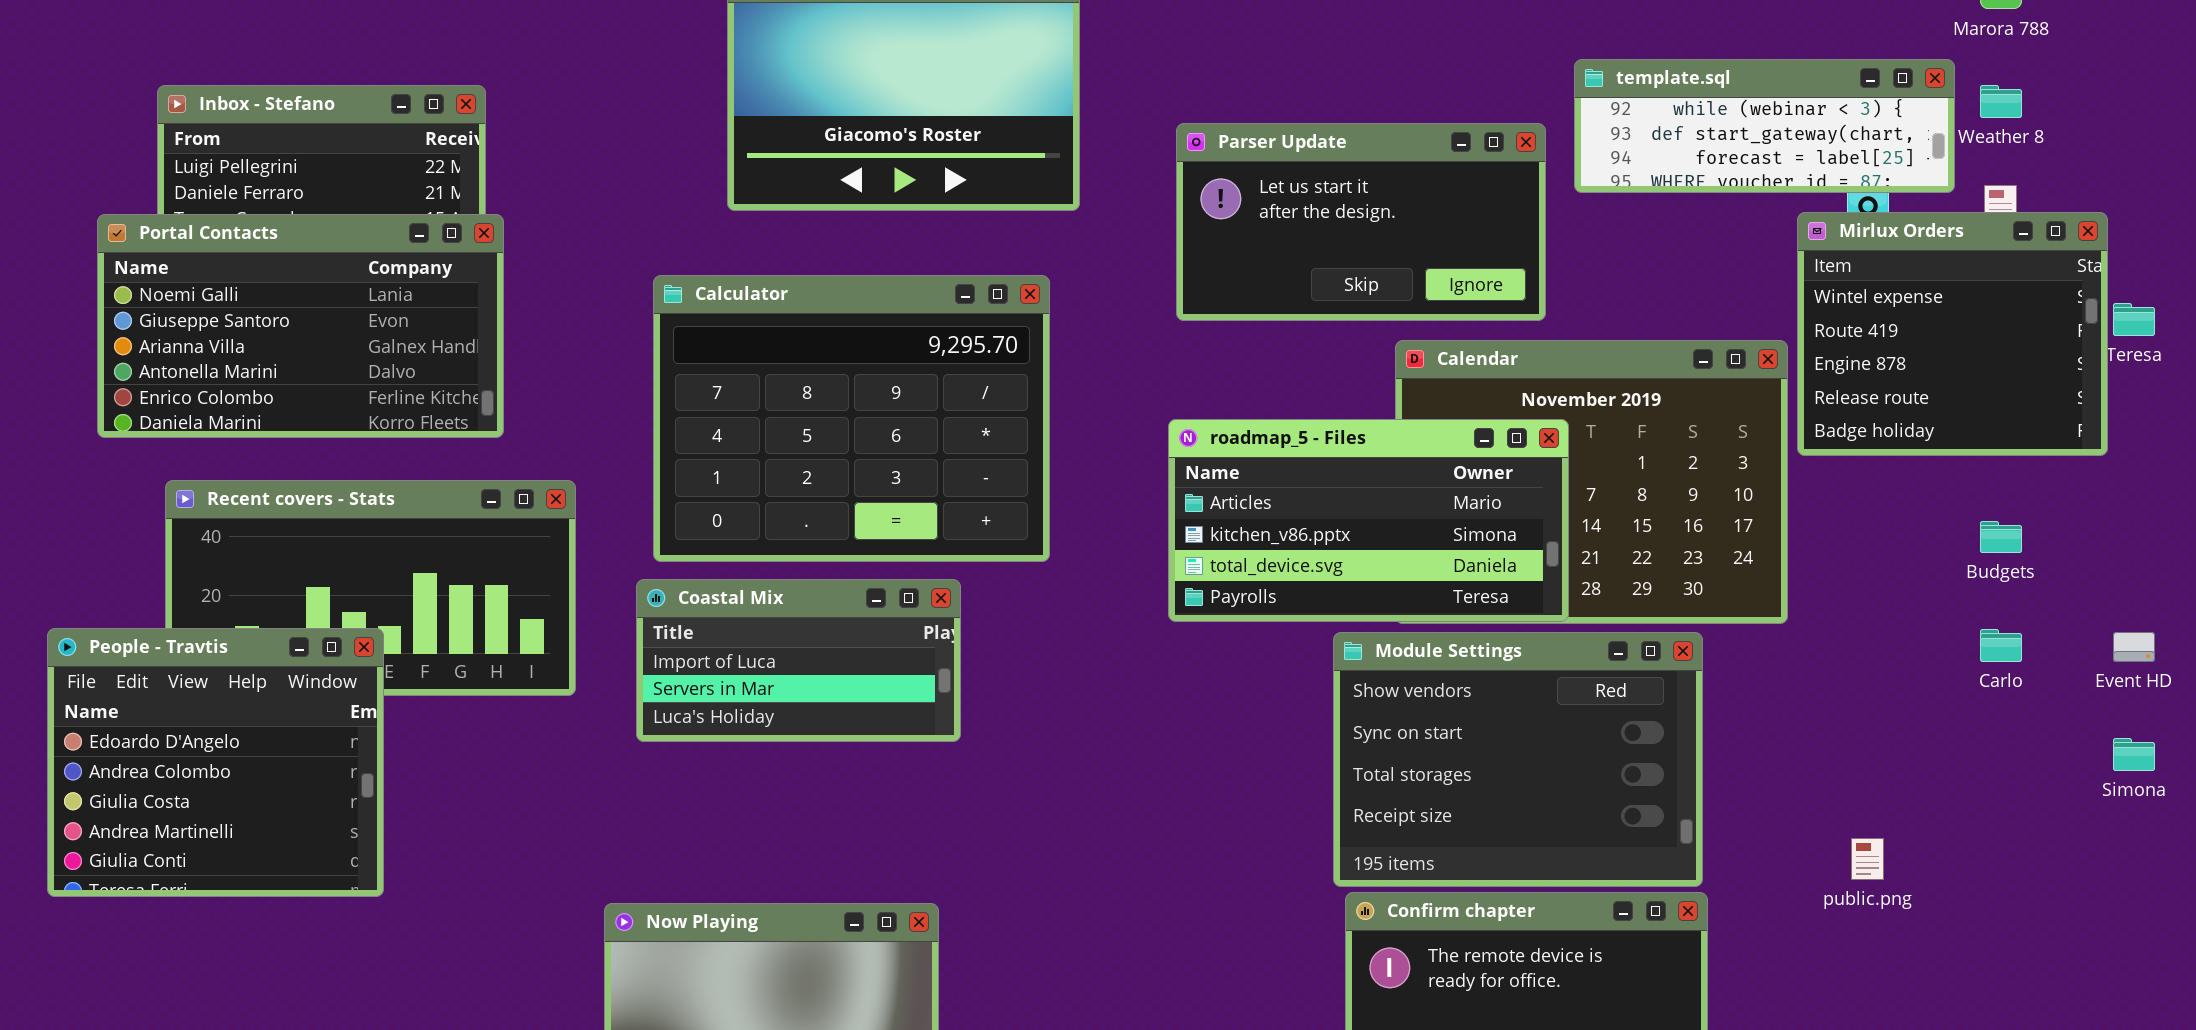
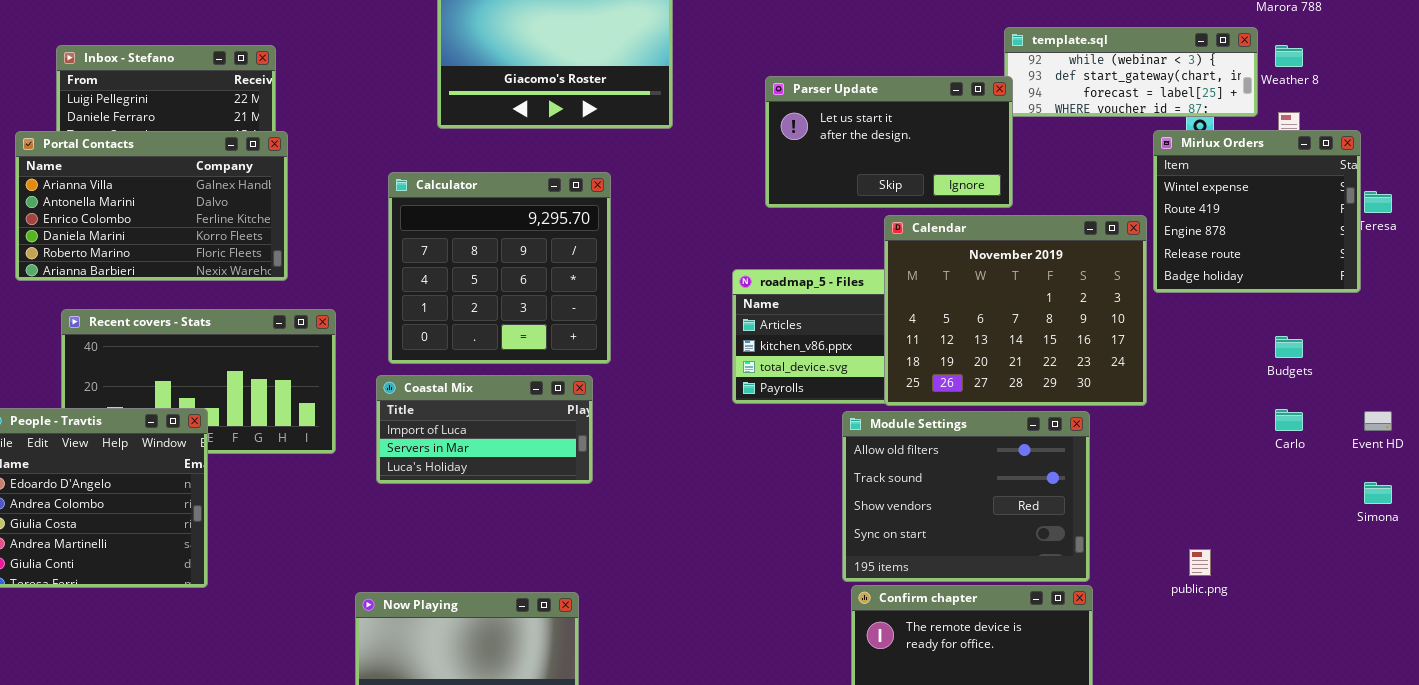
Parser Update: [1176,123,1546,321] -> [765,76,1013,208], moved
Portal Contacts: [97,214,504,438] -> [15,131,288,281], scrolled down 2 rows
Calculator: [653,275,1050,562] -> [388,172,611,364], resized
Calendar: [1395,340,1788,624] -> [884,215,1147,406], raised
Module Settings: [1333,632,1703,887] -> [842,411,1090,582], scrolled up 2 rows

